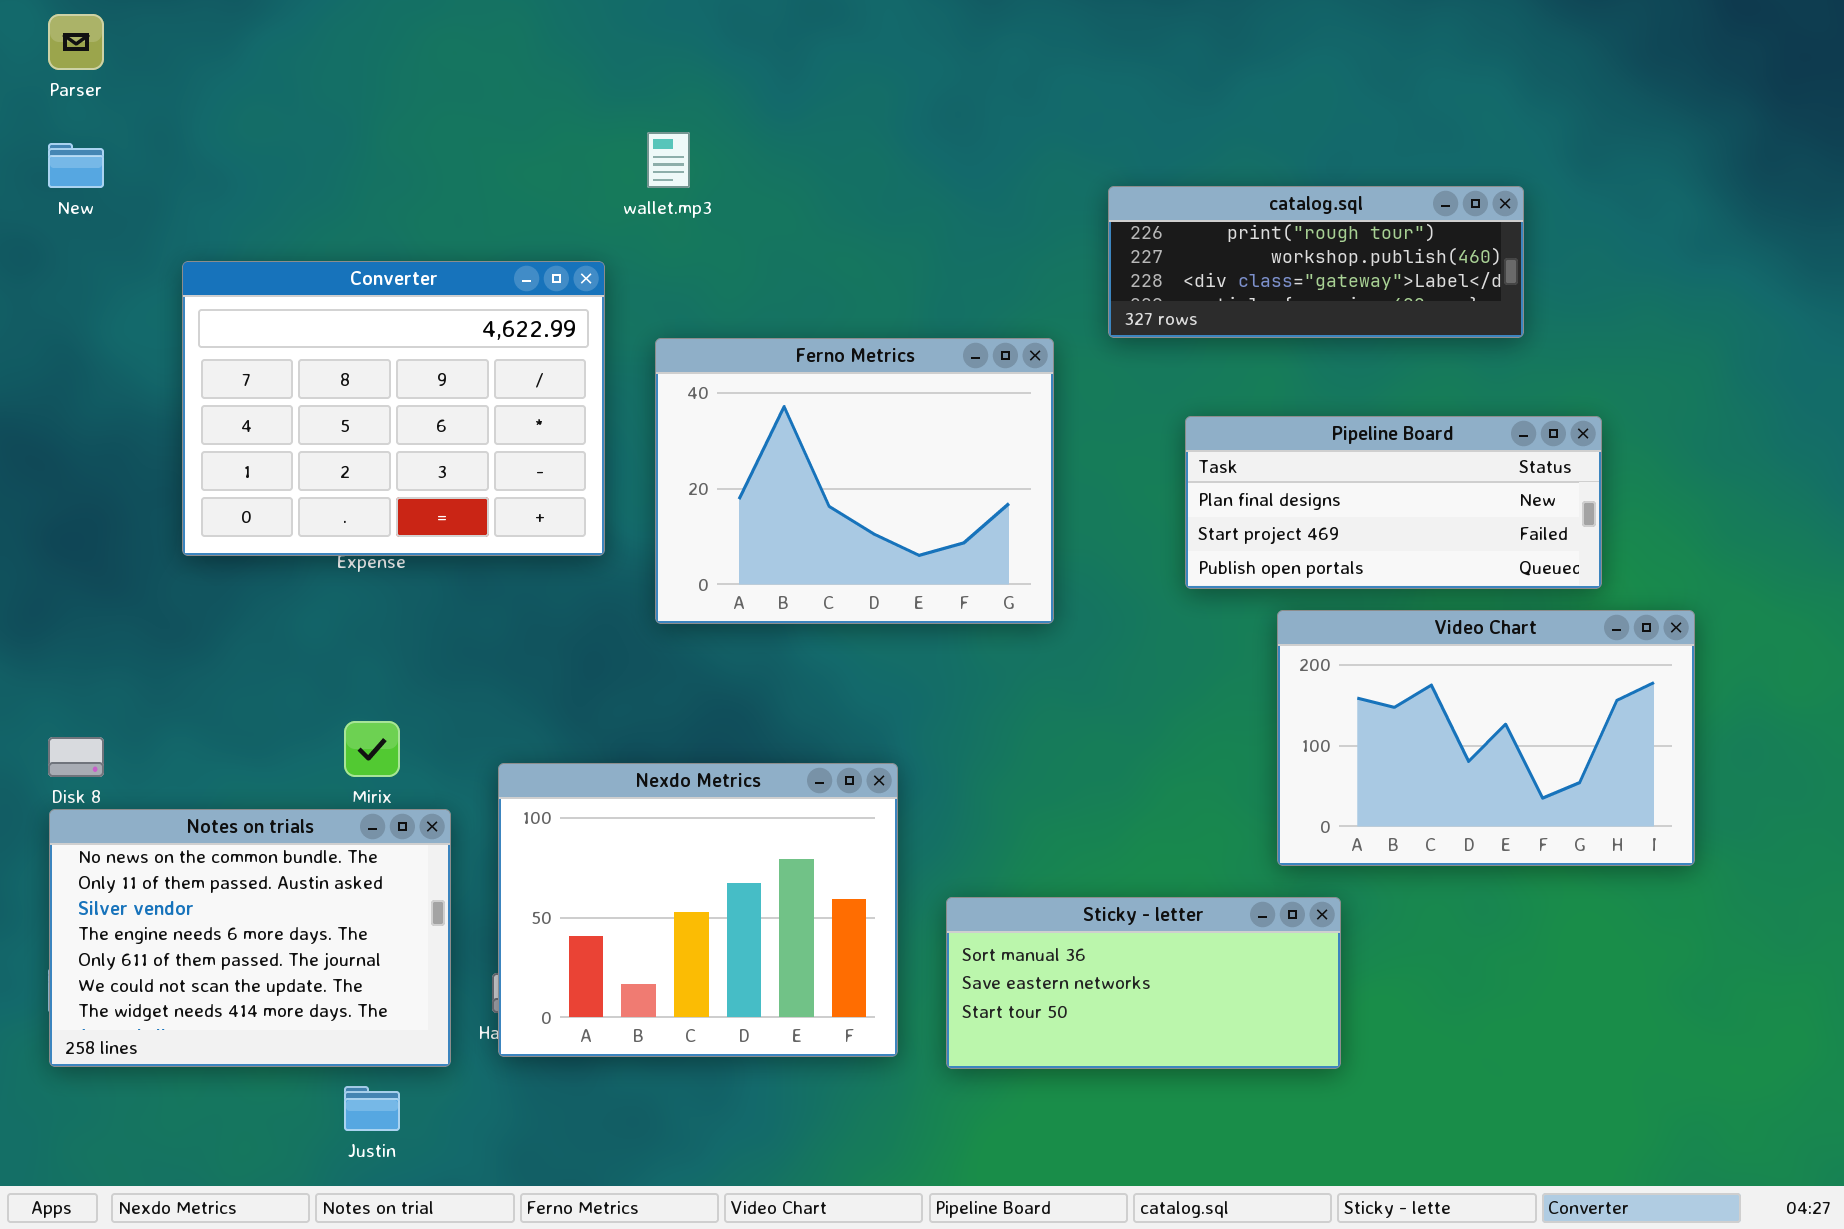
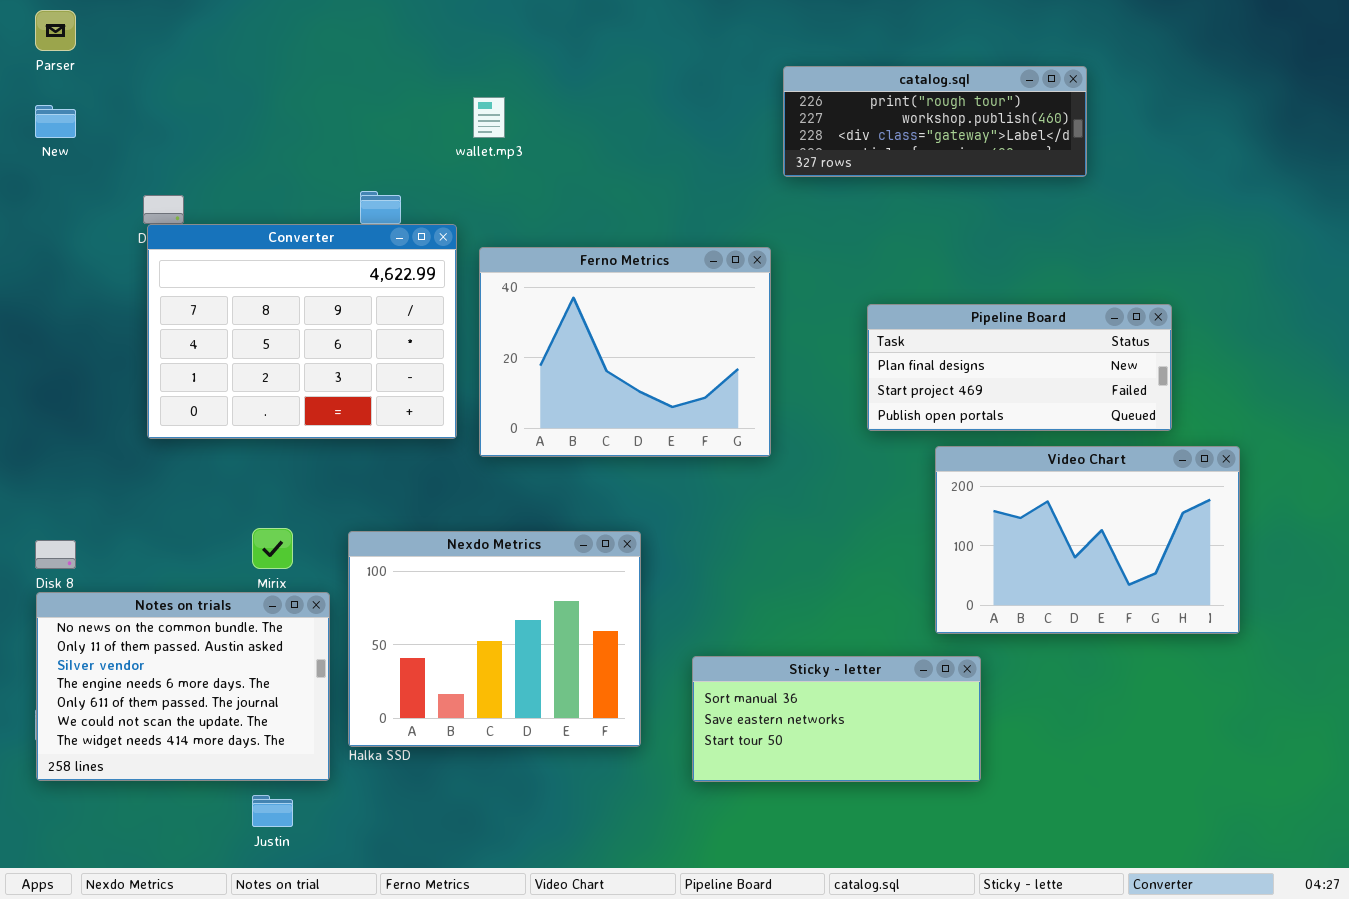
catalog.sql: [1108,186,1524,338] -> [783,66,1087,177], moved
Converter: [182,261,605,556] -> [147,224,457,439], moved
Nexdo Metrics: [498,763,898,1057] -> [348,531,641,747], moved

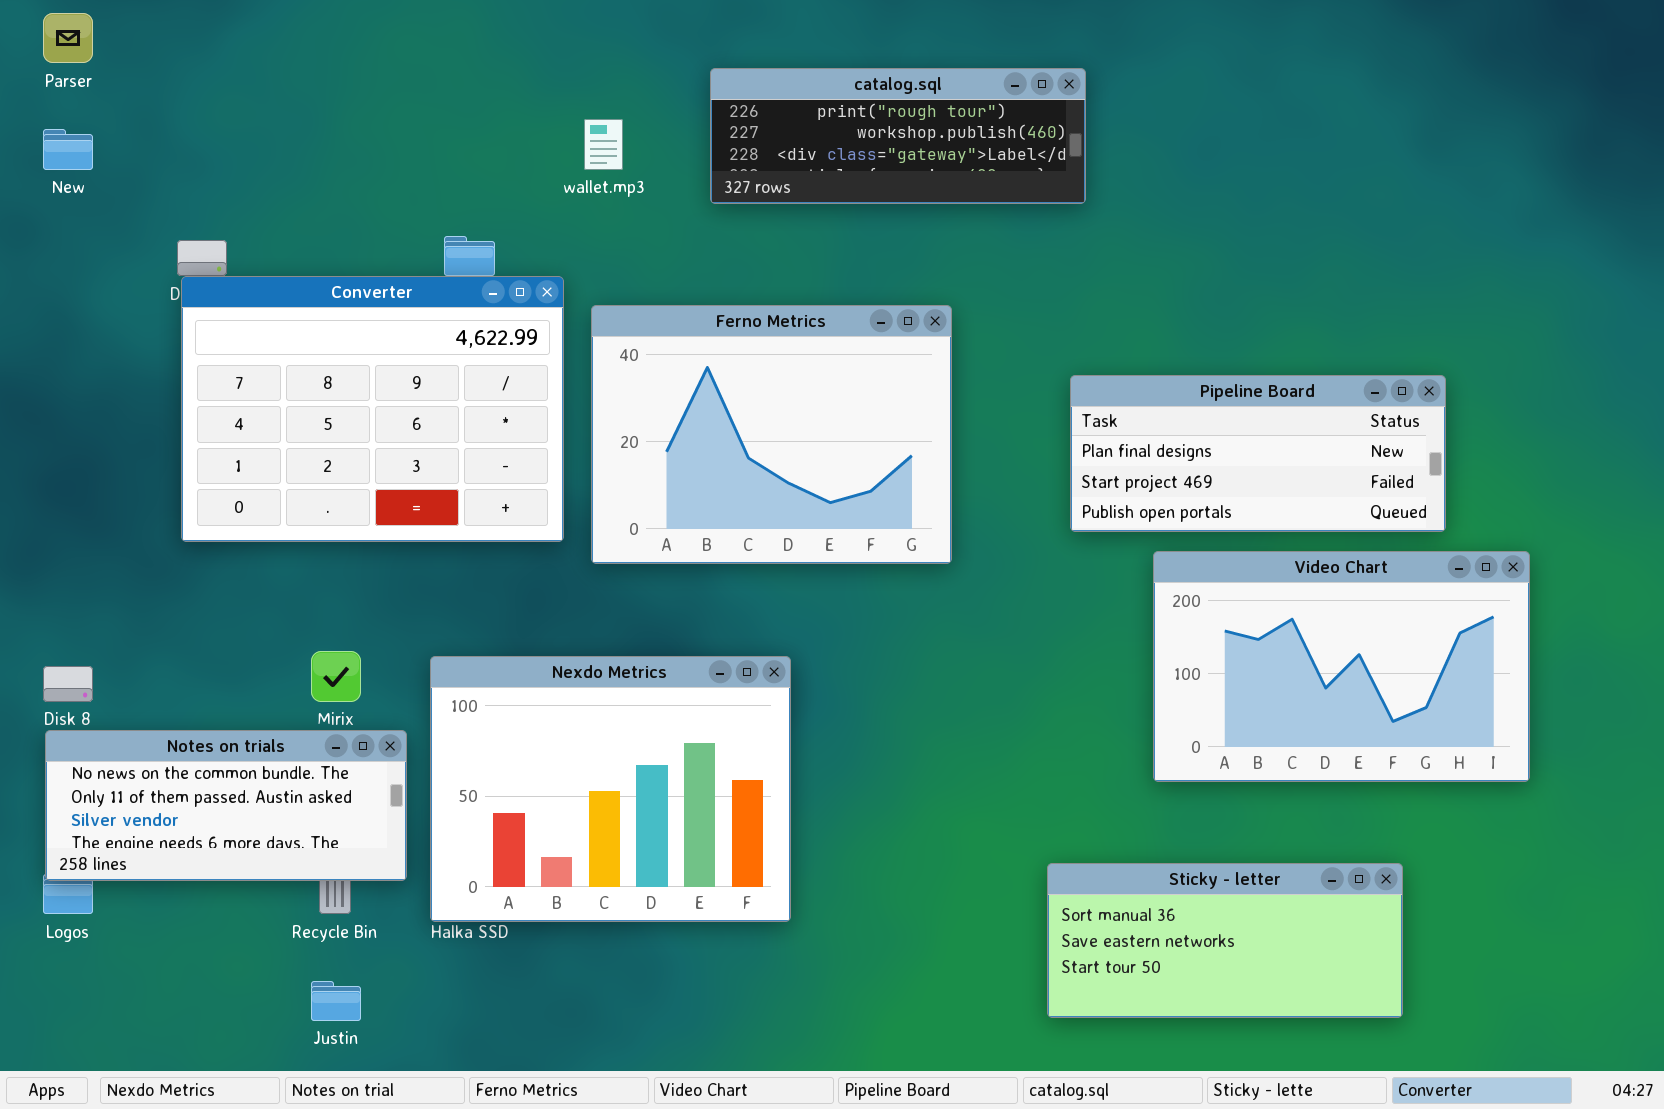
catalog.sql: [783,66,1087,177] -> [710,68,1086,204], moved
Notes on trials: [36,592,330,781] -> [45,730,407,881], resized
Sticky - letter: [692,656,981,782] -> [1047,863,1403,1018], moved

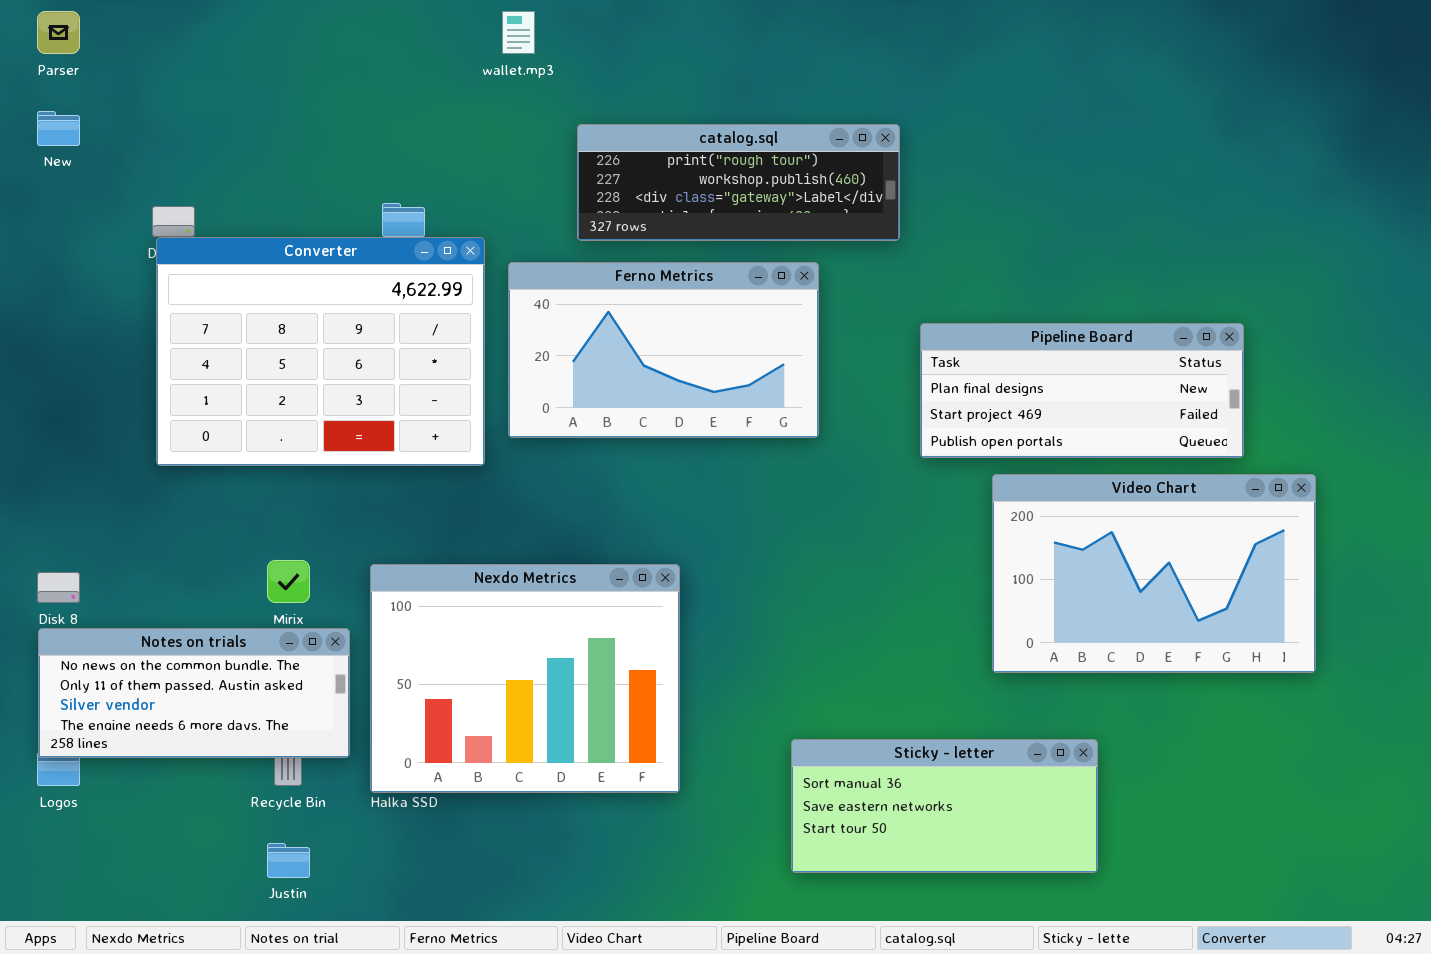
catalog.sql: [710,68,1086,204] -> [577,124,900,241], moved
wallet.mp3: [584,119,623,170] -> [502,11,535,54], moved
Ferno Metrics: [591,305,952,564] -> [508,262,819,438], resized
Sticky - letter: [1047,863,1403,1018] -> [791,739,1098,873], moved

